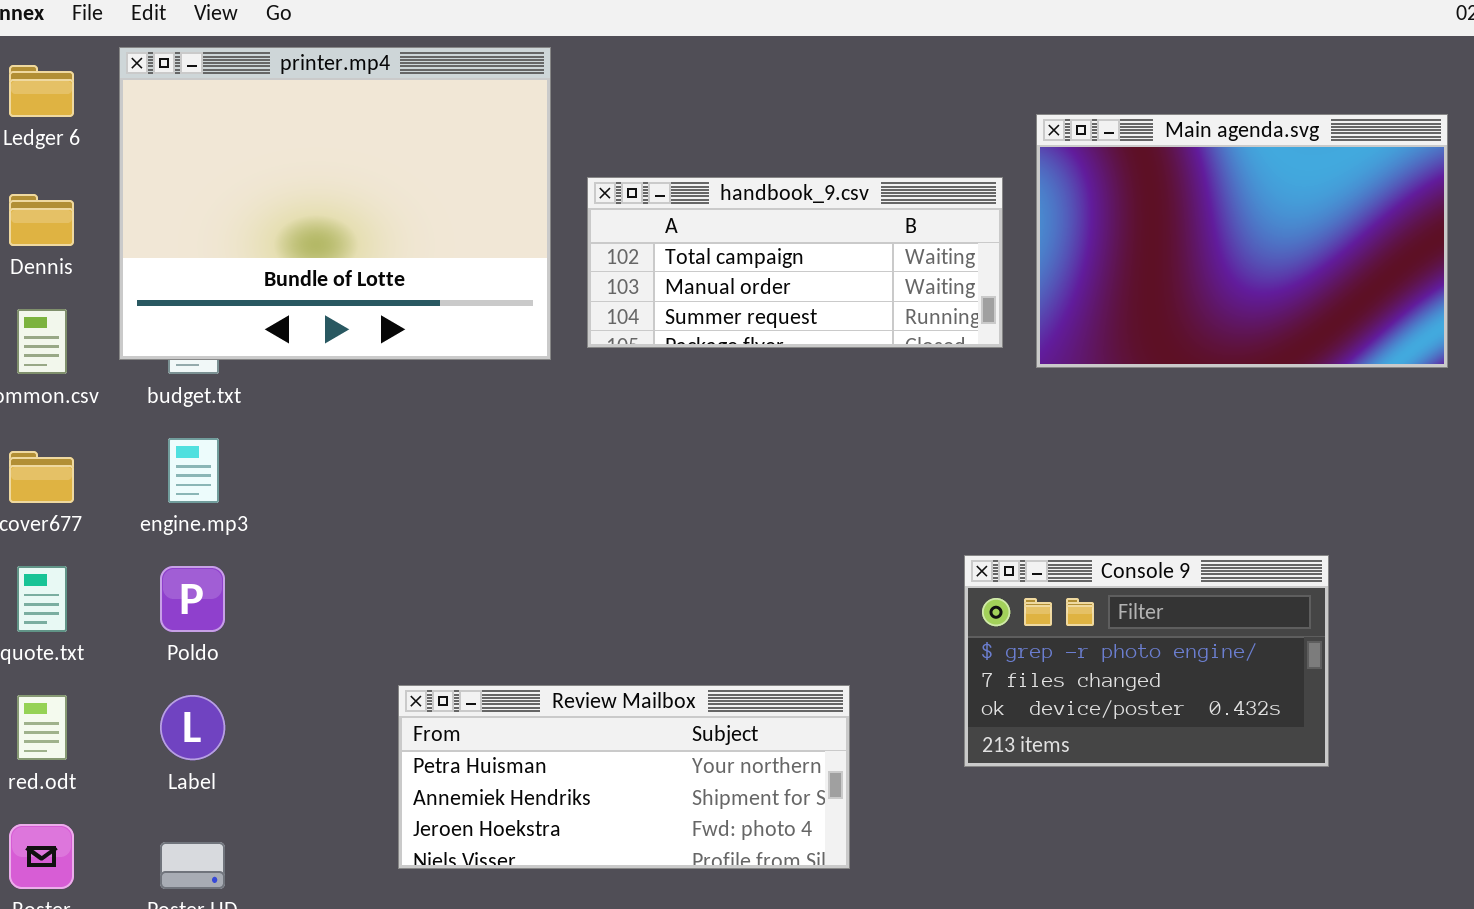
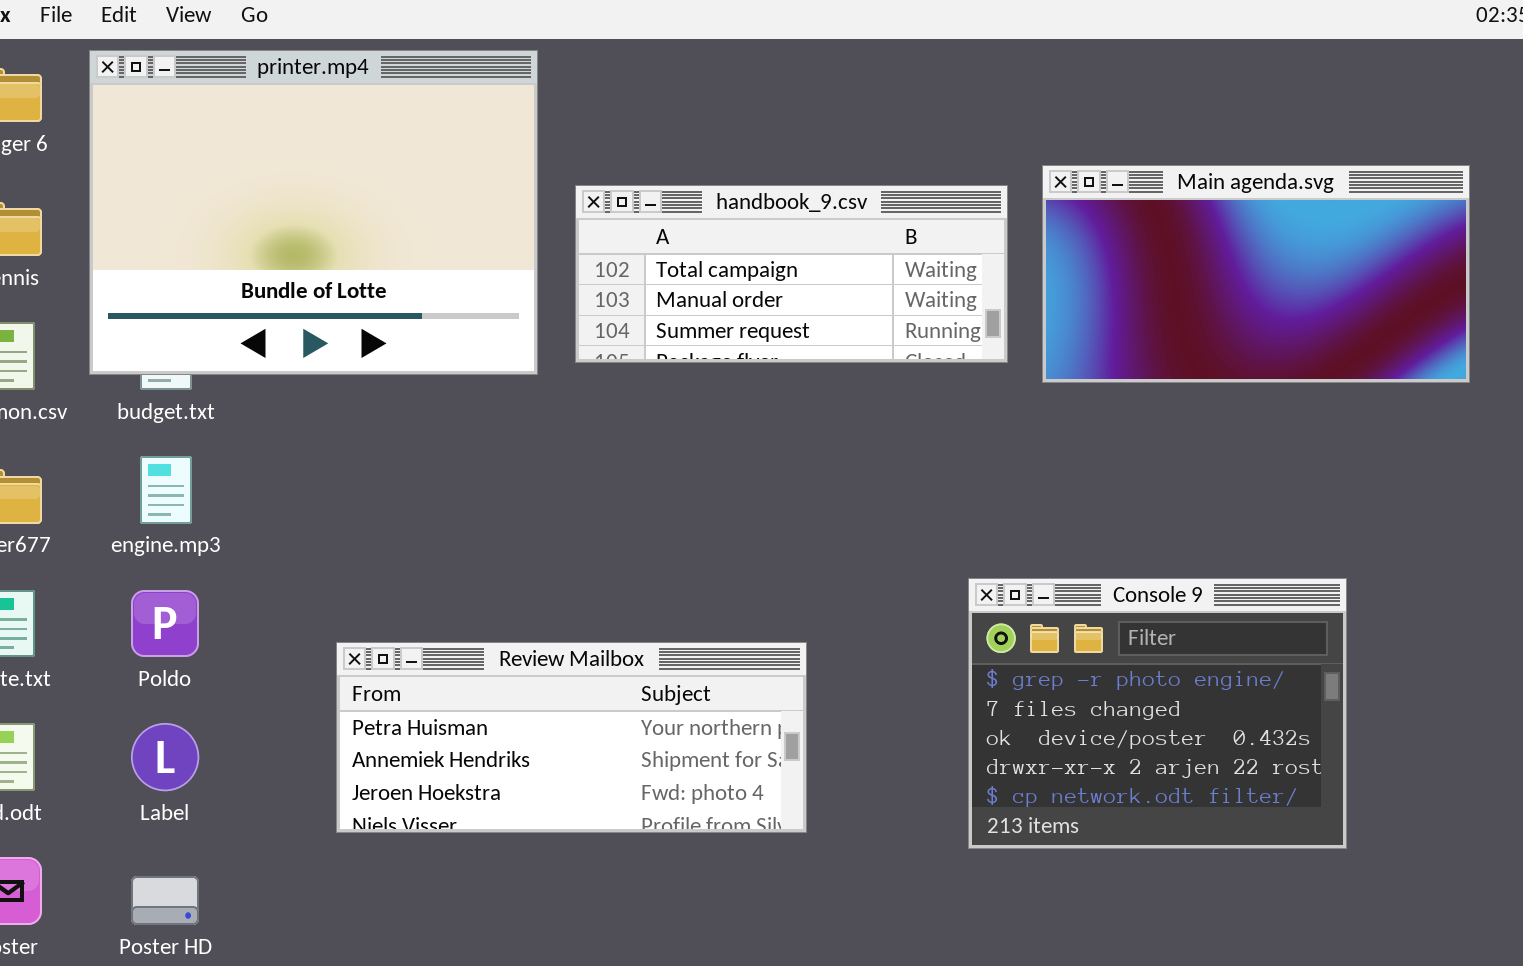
Main agenda.svg: [1036,114,1448,368] -> [1042,165,1470,383], resized
Console 9: [964,555,1329,767] -> [968,578,1347,849], resized
Review Mailbox: [398,685,850,869] -> [336,642,807,833], moved

